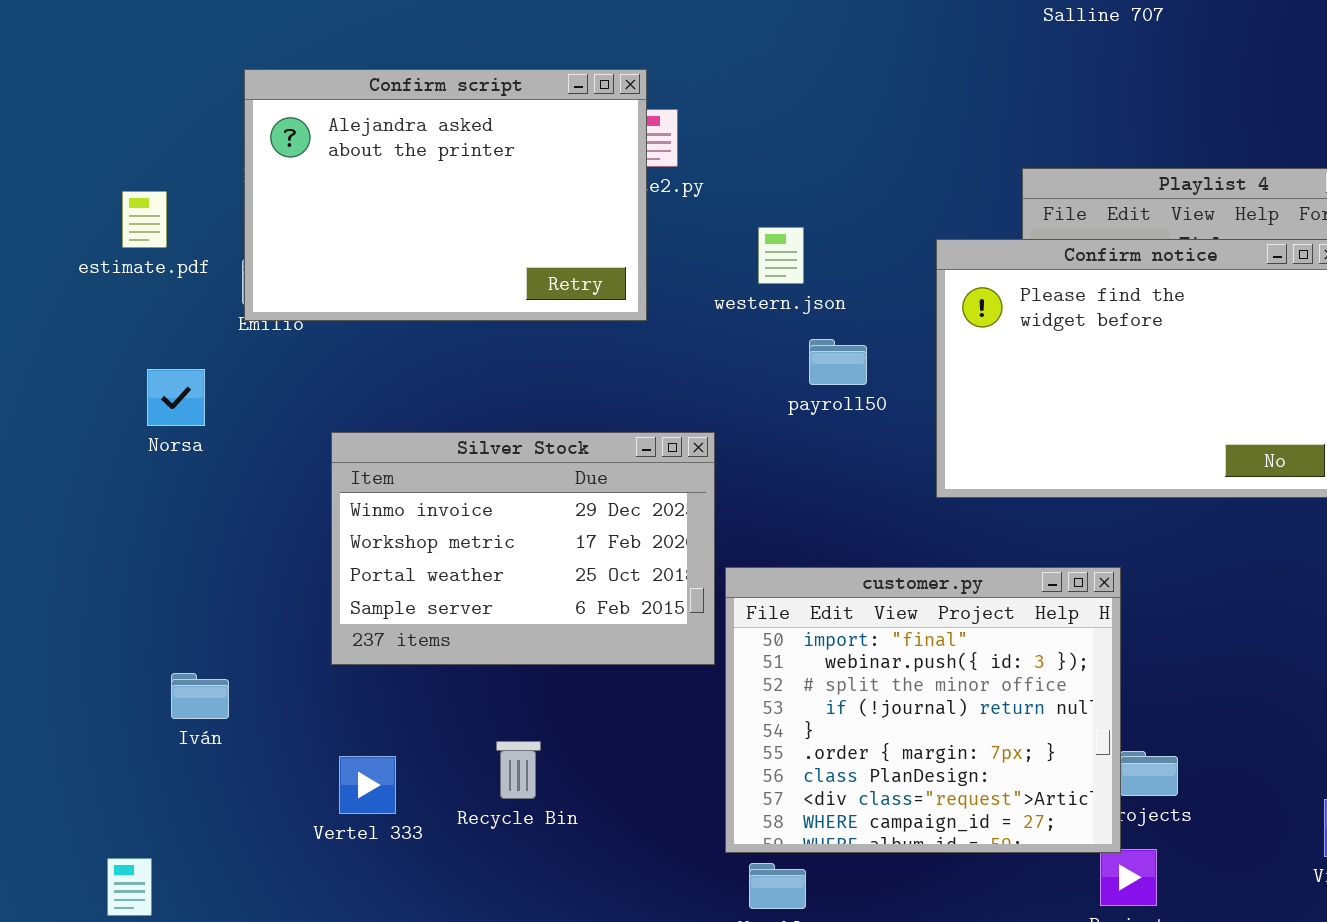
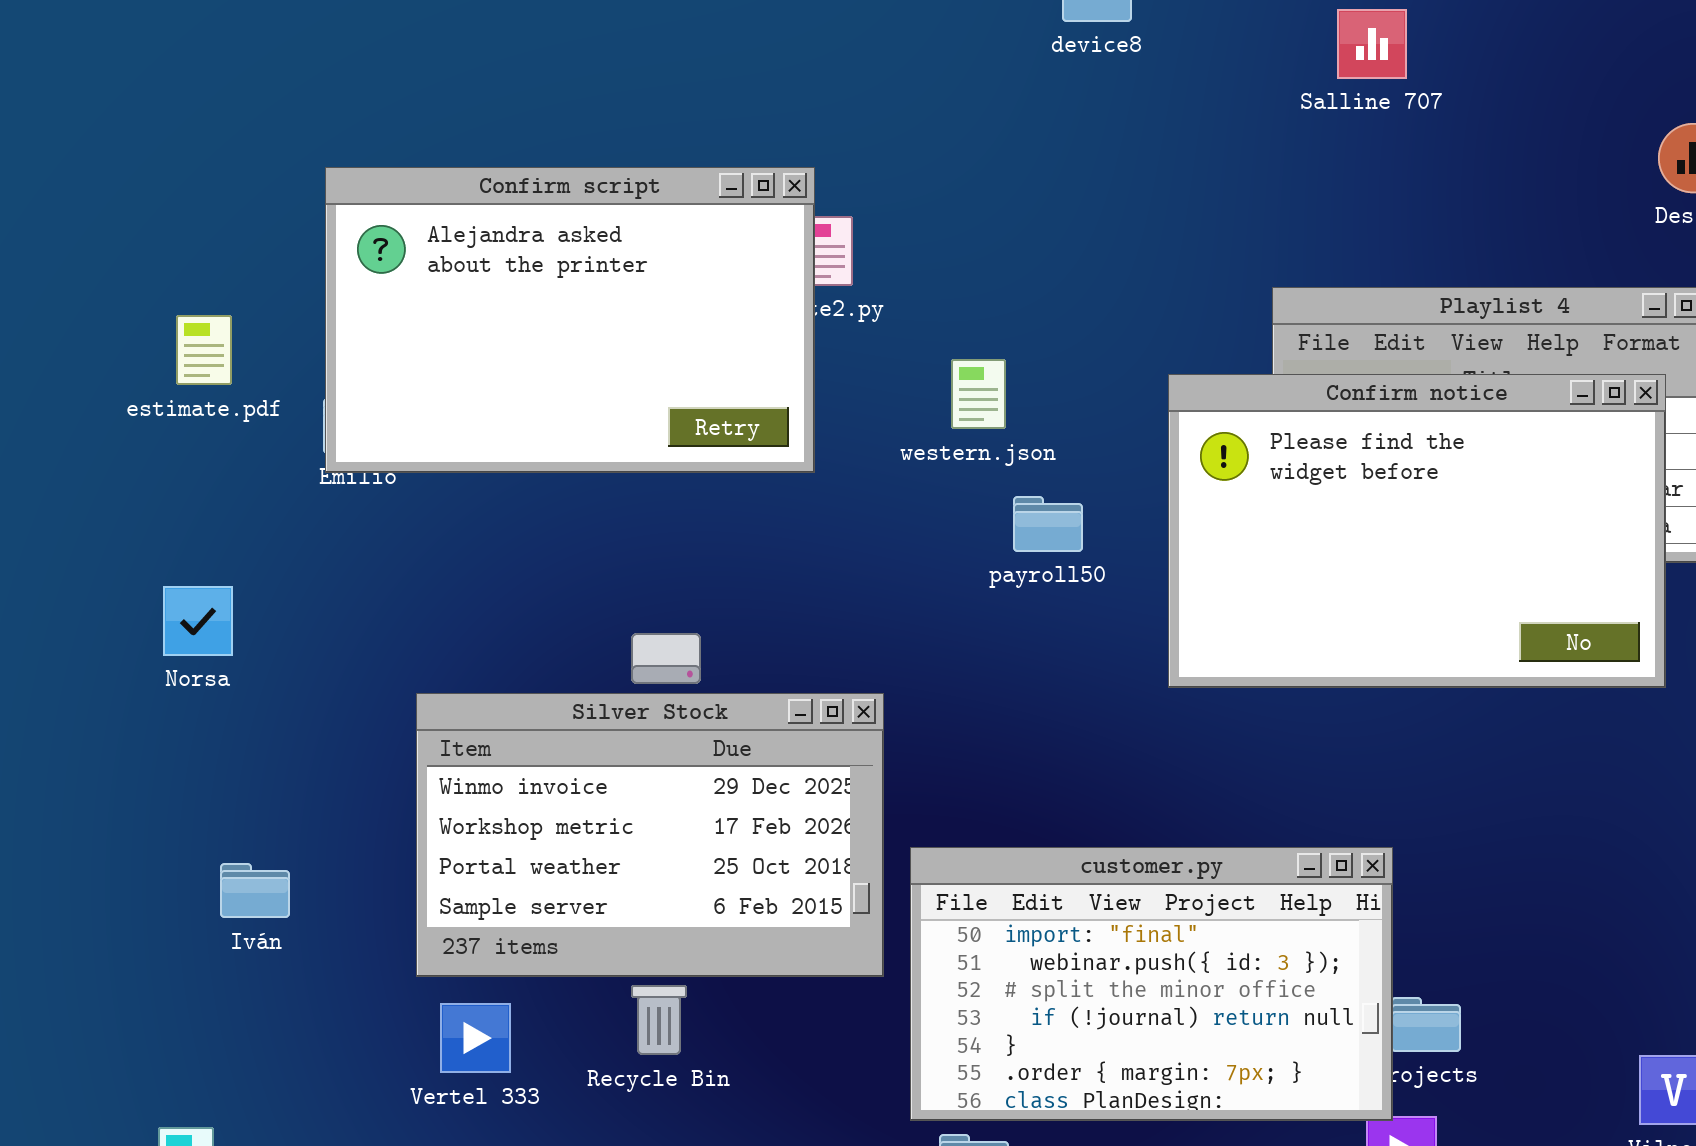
Norsa: [147,369,205,426] -> [163,586,233,656], moved
Silver Stock: [331,432,715,665] -> [416,693,884,977], moved
customer.py: [725,567,1121,853] -> [910,847,1393,1121], resized
Iván: [171,673,229,719] -> [220,863,290,918], moved

